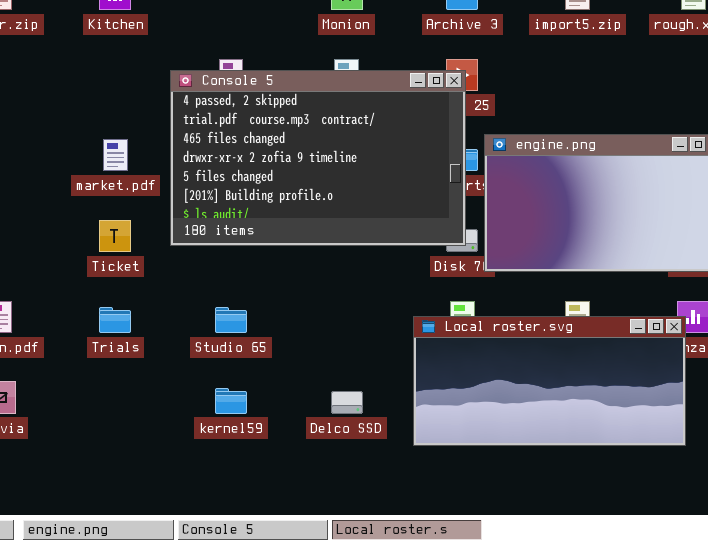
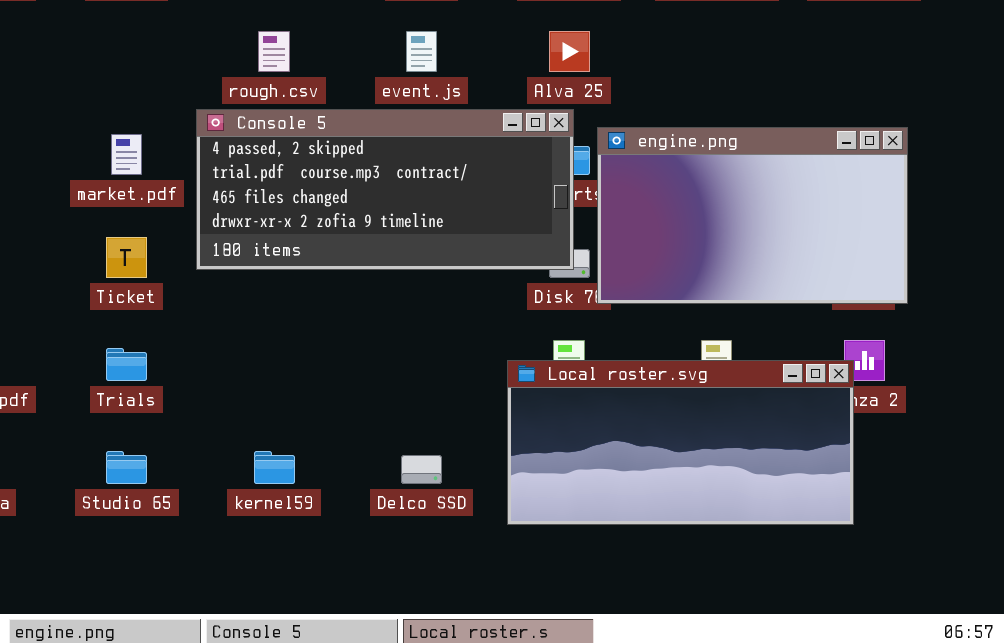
Console 5: [170,70,466,246] -> [196,109,574,270], resized
Studio 65: [215,307,247,333] -> [106,451,147,484], moved

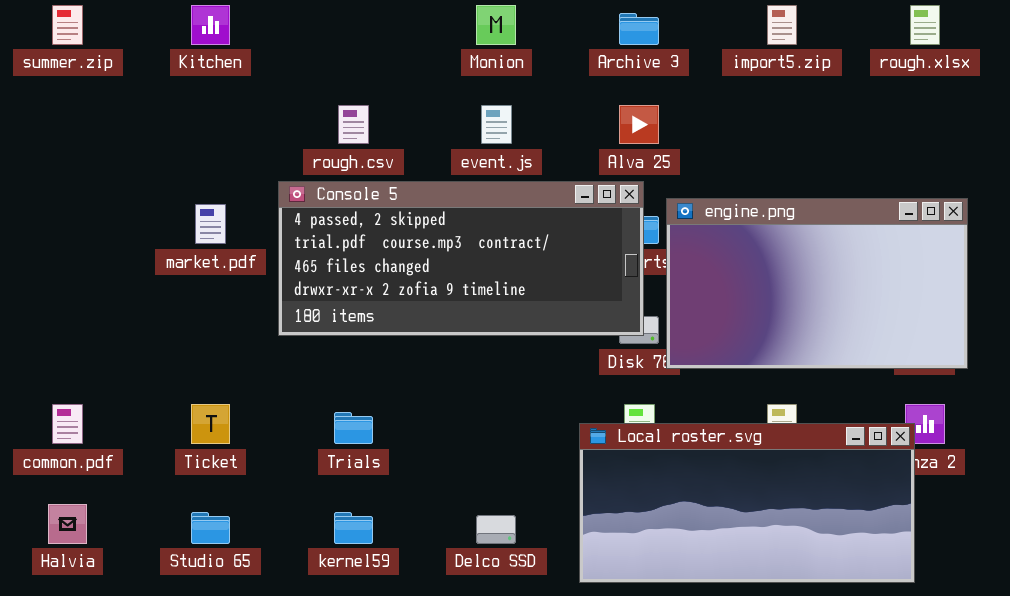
Ticket: [106,237,147,278] -> [191,404,230,444], moved
Trials: [106,348,147,381] -> [334,412,373,444], moved

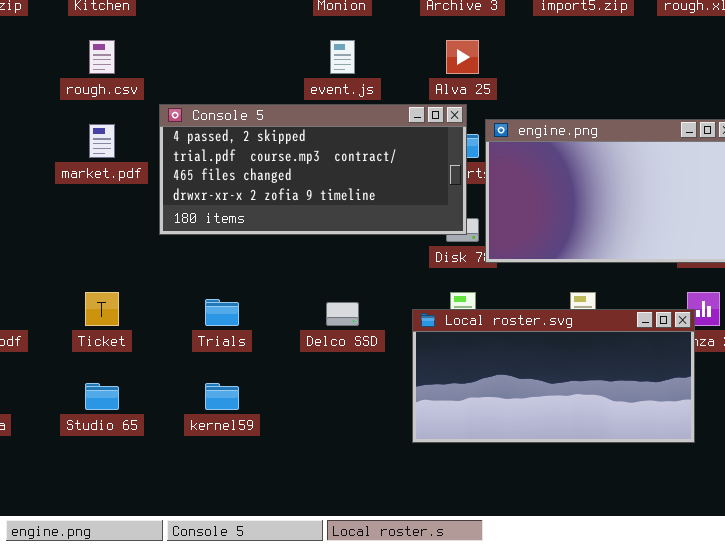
rough.csv: [338,105,369,144] -> [89,40,115,74], moved
Delco SSD: [476,515,516,544] -> [326,302,359,326], moved

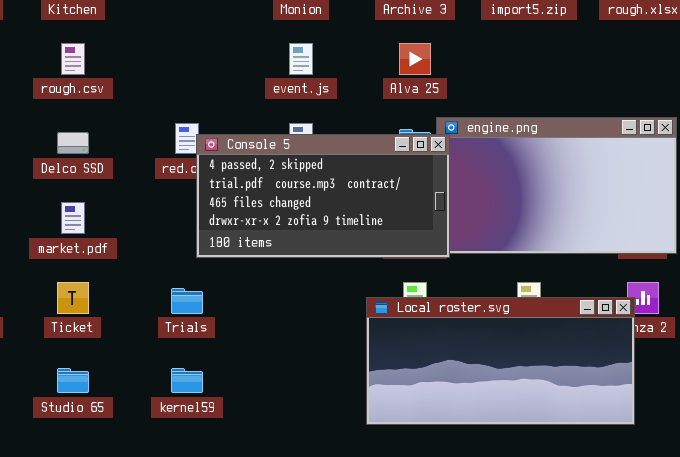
Console 5: [159,104,467,235] -> [196,134,450,258], moved, resized
market.pdf: [89,124,115,158] -> [61,202,85,234], moved
Delco SSD: [326,302,359,326] -> [57,132,89,154], moved

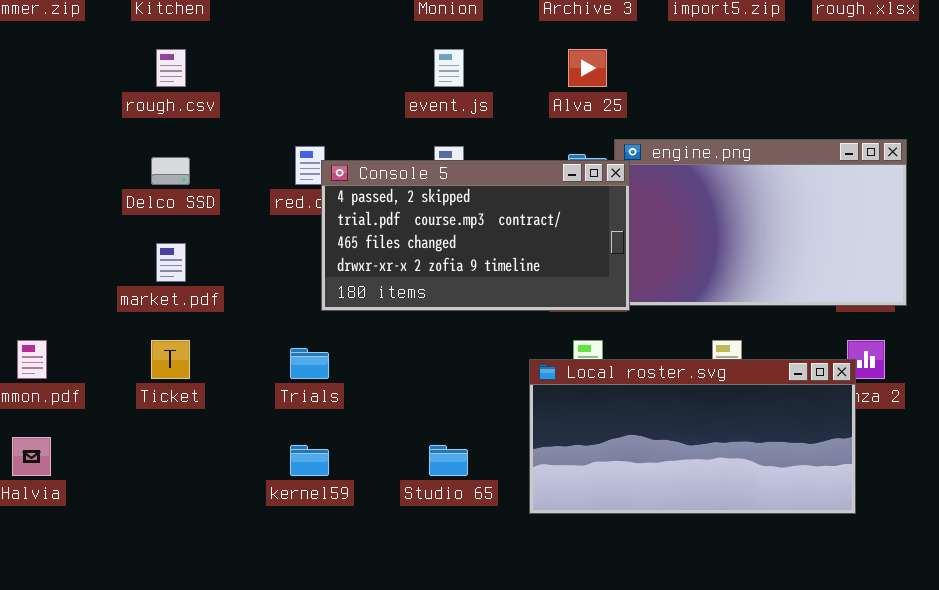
Studio 65: [57,368,89,393] -> [429,445,468,476], moved

